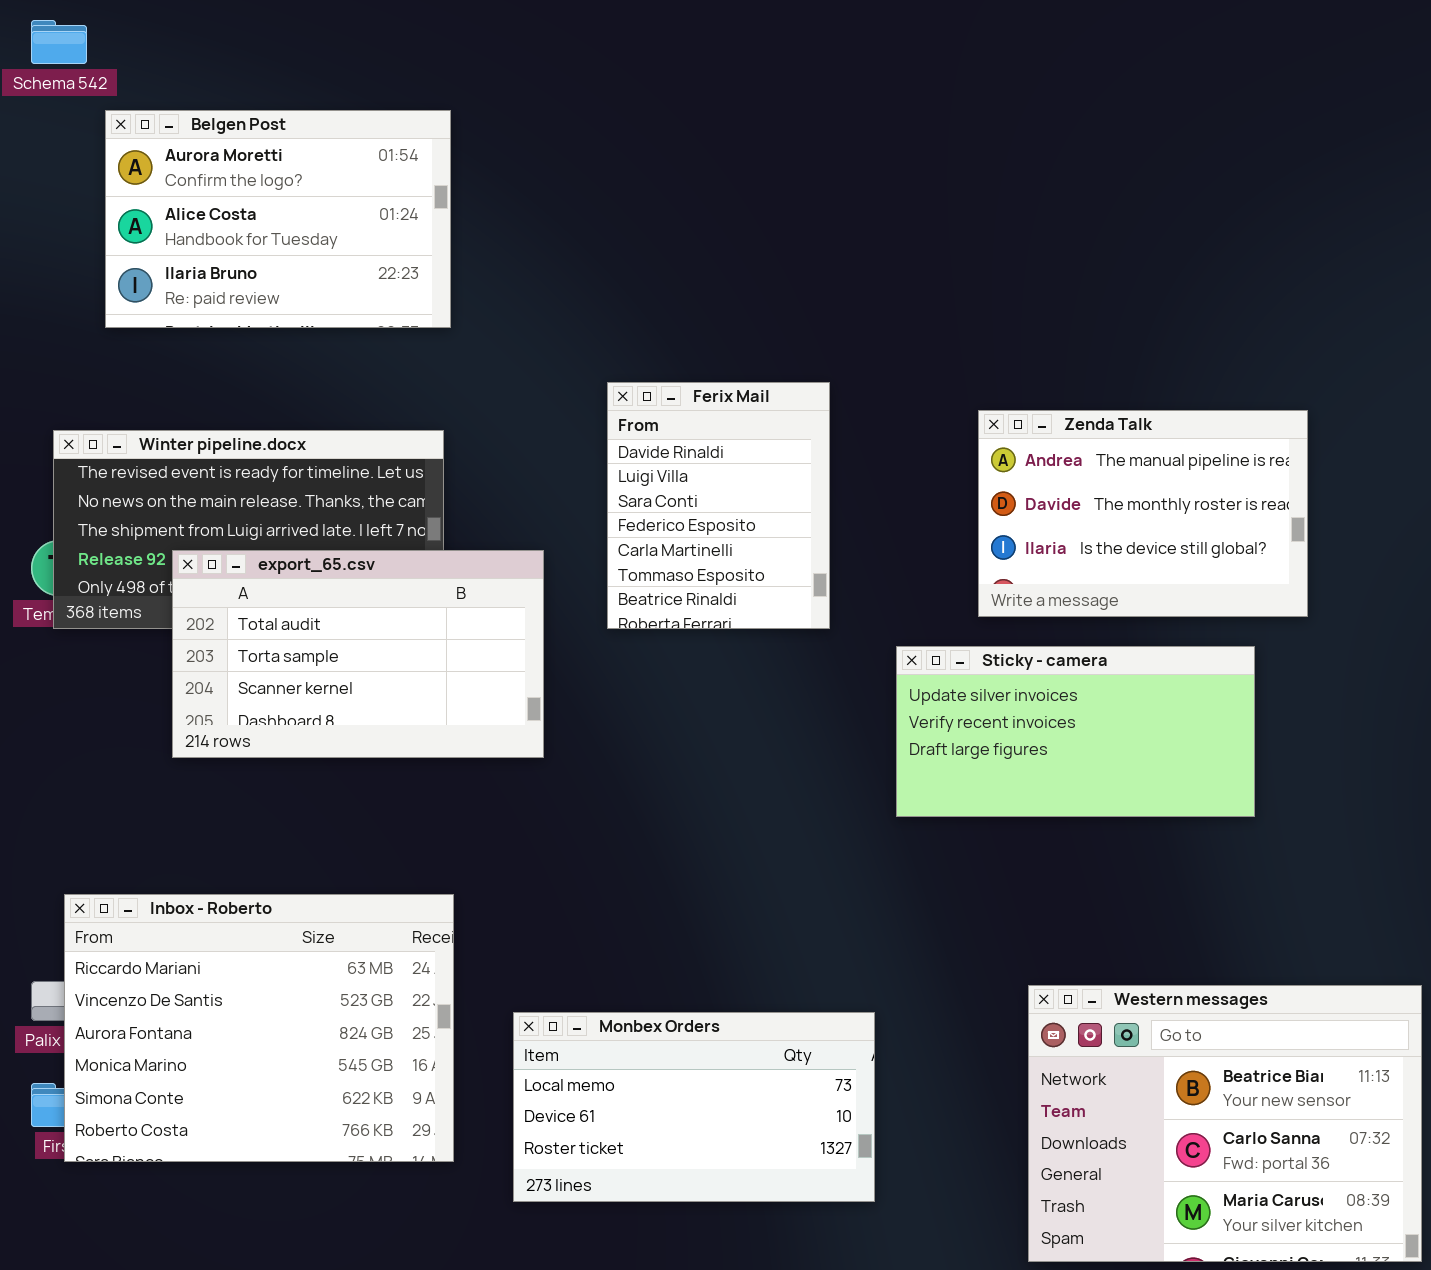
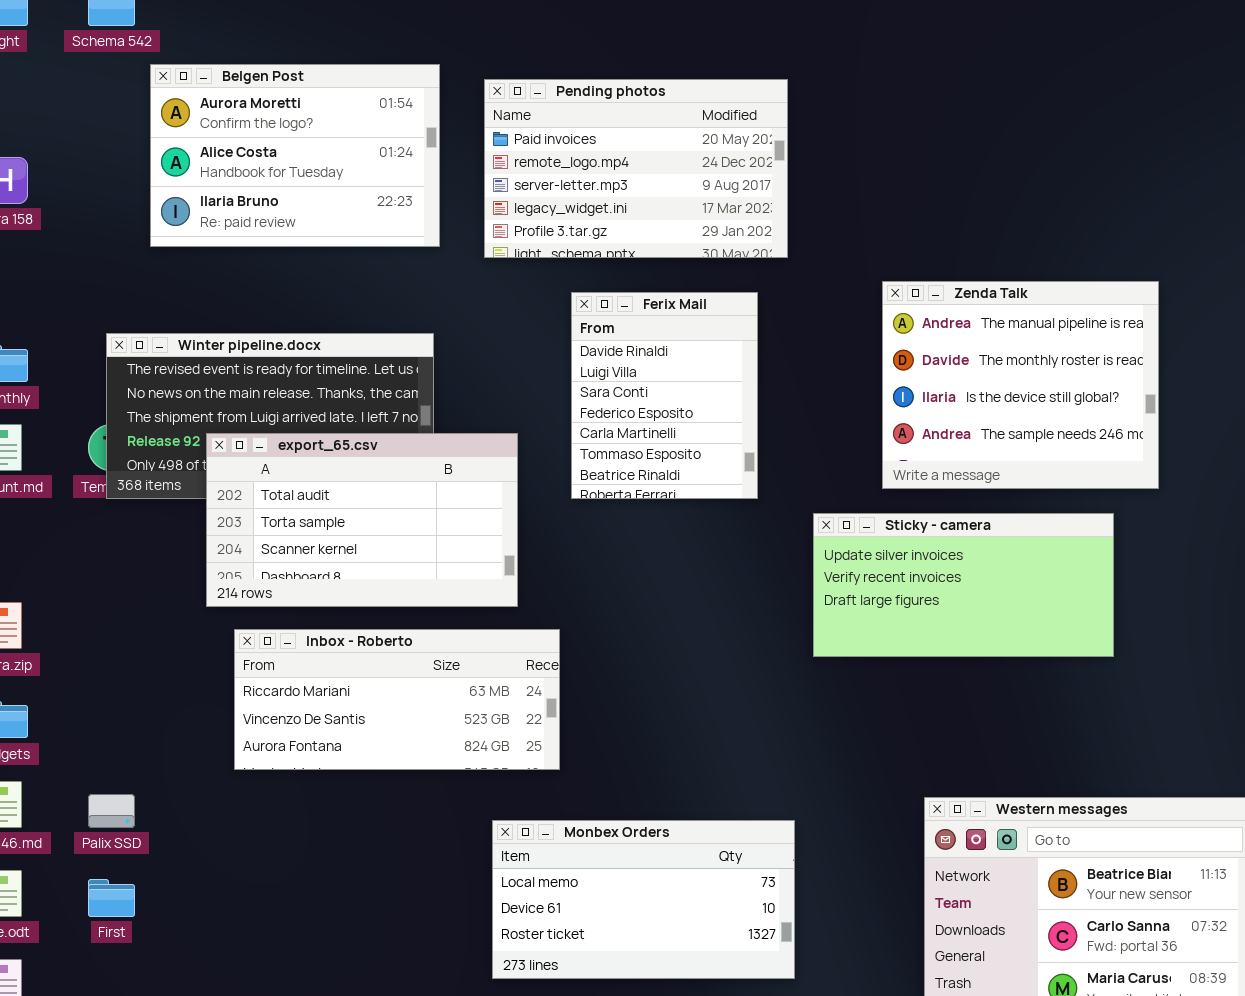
Pending photos: none -> [484,79,788,258], opened
Zenda Talk: [978,410,1308,617] -> [882,281,1159,489], resized
Inbox - Roberto: [64,894,454,1162] -> [234,629,560,770], moved, resized

